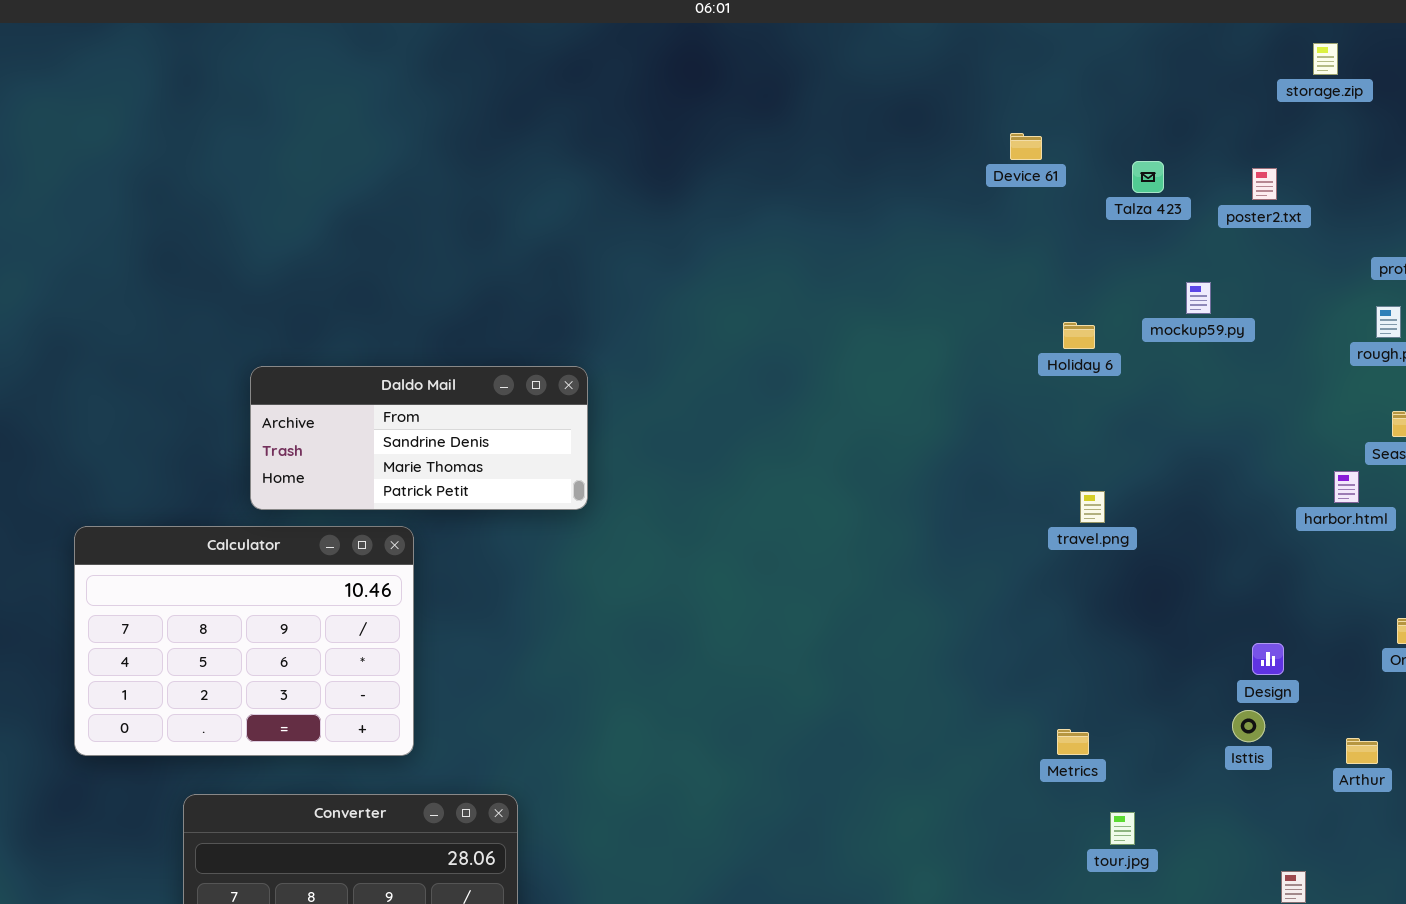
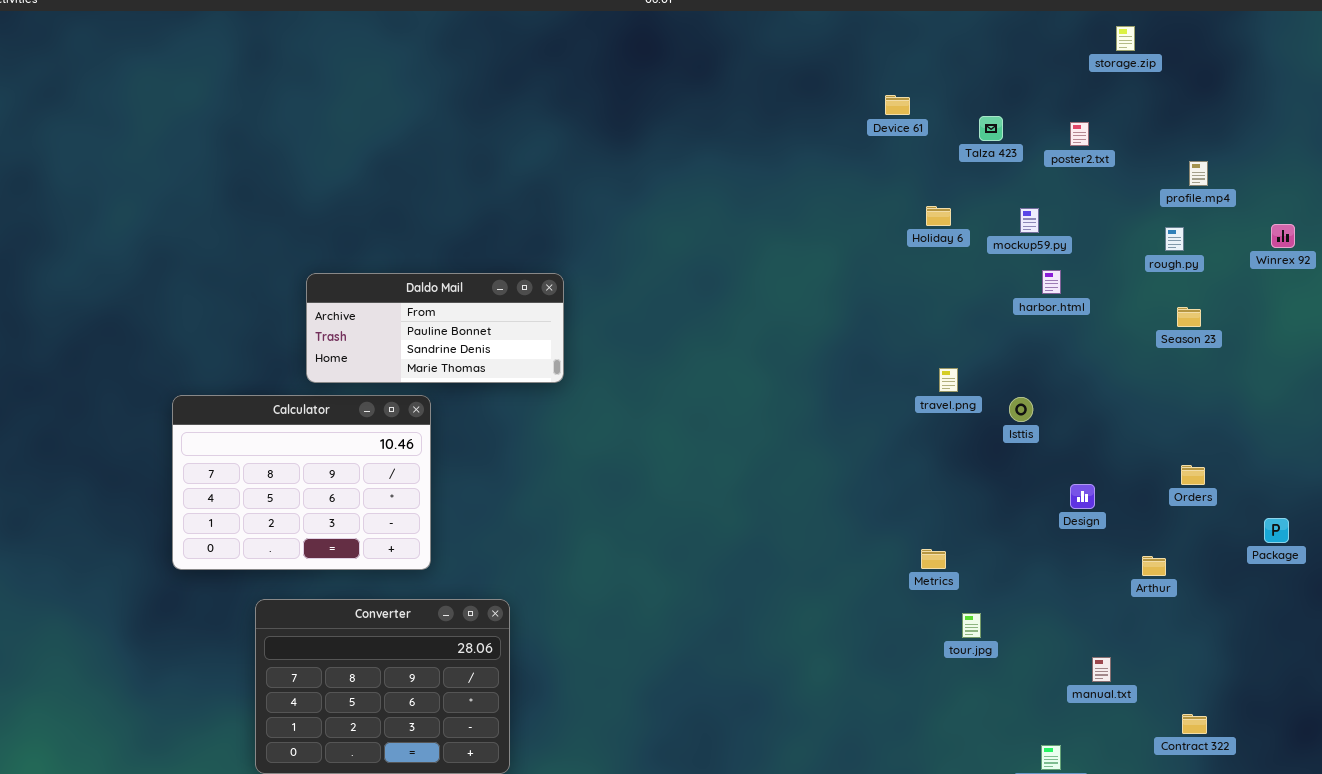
Holiday 6: [1063,322,1095,349] -> [926,206,951,226], moved
Daldo Mail: [250,366,588,510] -> [306,273,564,383], scrolled up 1 row
harbor.html: [1334,471,1359,503] -> [1042,270,1061,294], moved
Isttis: [1232,710,1265,742] -> [1009,397,1033,422], moved

